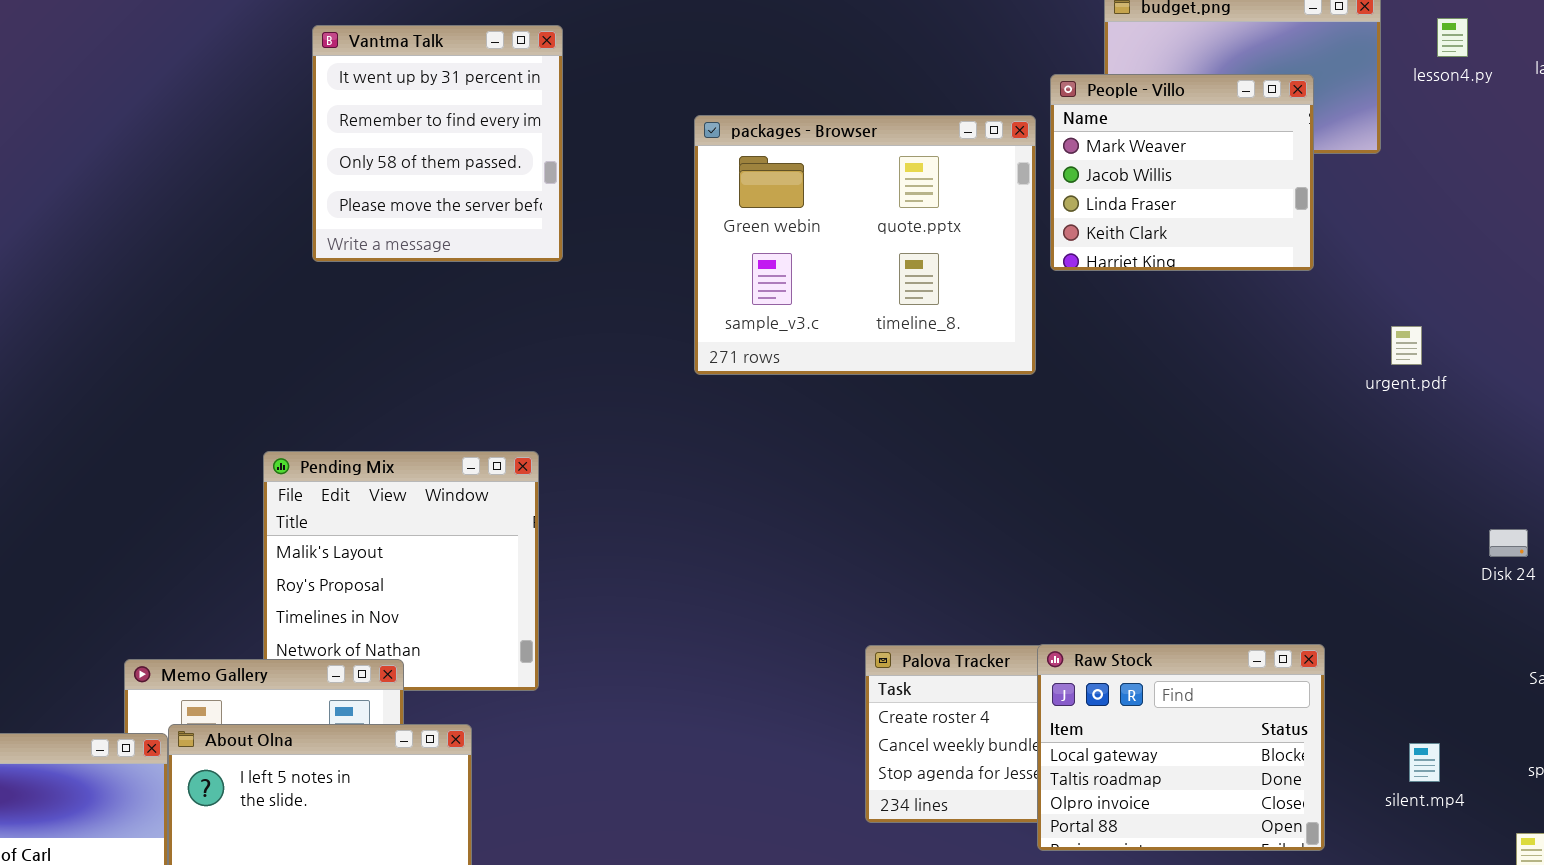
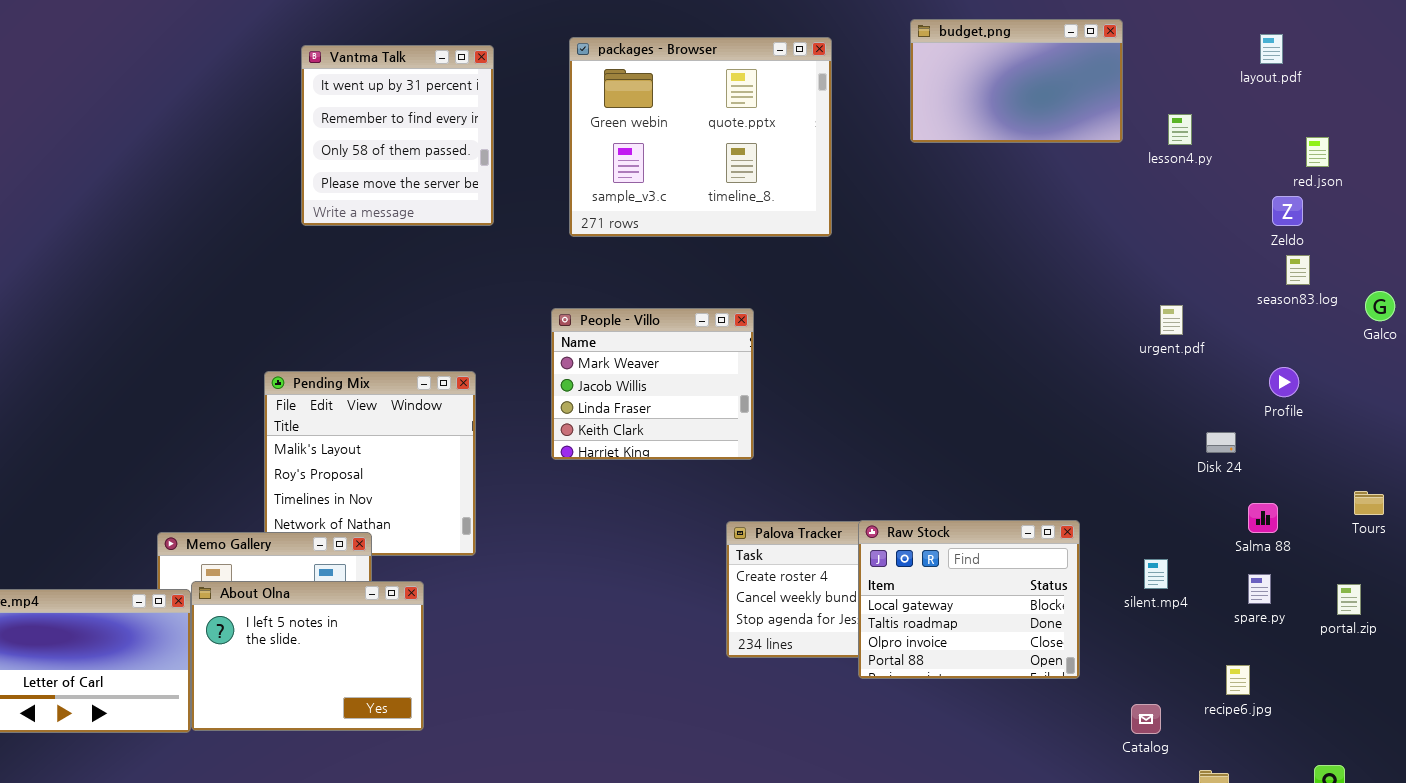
lesson4.py: [1437,18,1468,57] -> [1168,114,1192,145], moved
People - Villo: [1050,74,1314,271] -> [551,308,754,460], moved
packages - Browser: [694,115,1036,375] -> [569,37,832,237], moved
urgent.pdf: [1391,326,1422,365] -> [1160,305,1183,335], moved
silent.mp4: [1409,743,1440,782] -> [1144,559,1168,589], moved

